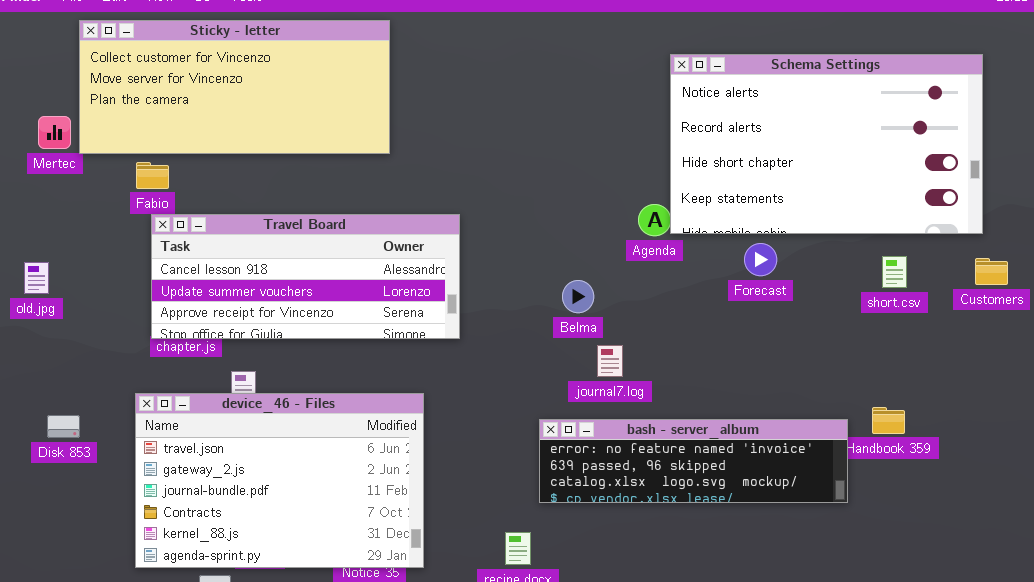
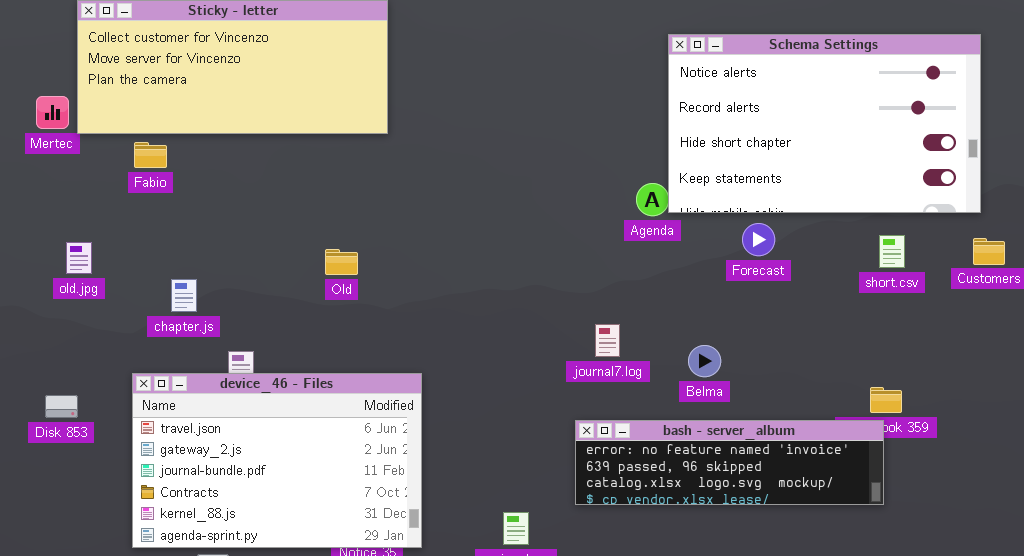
Travel Board: [151,214,460,339] -> none, closed
old.jpg: [24,262,49,294] -> [66,242,92,274], moved
Belma: [562,280,594,313] -> [688,345,721,377], moved
bash - server_album: [539,419,848,503] -> [575,420,884,505], moved

